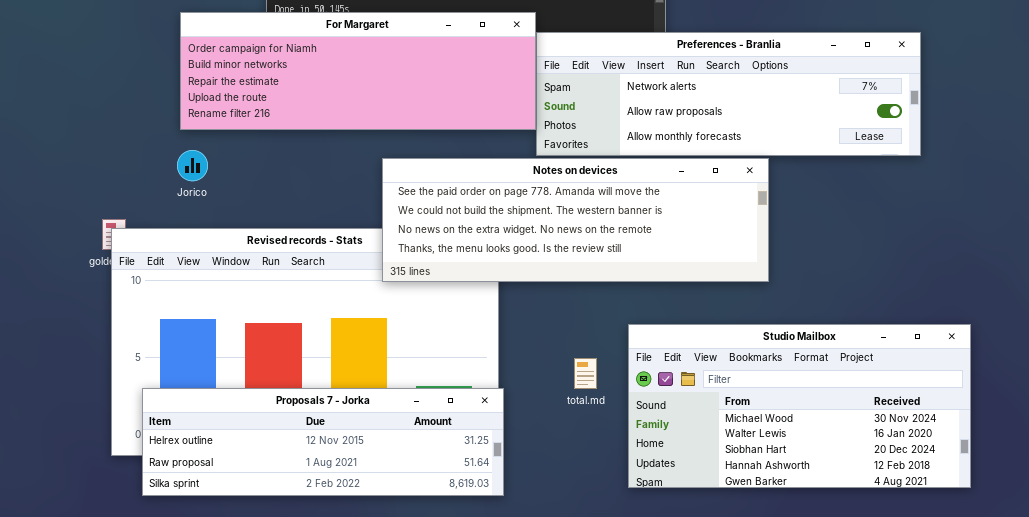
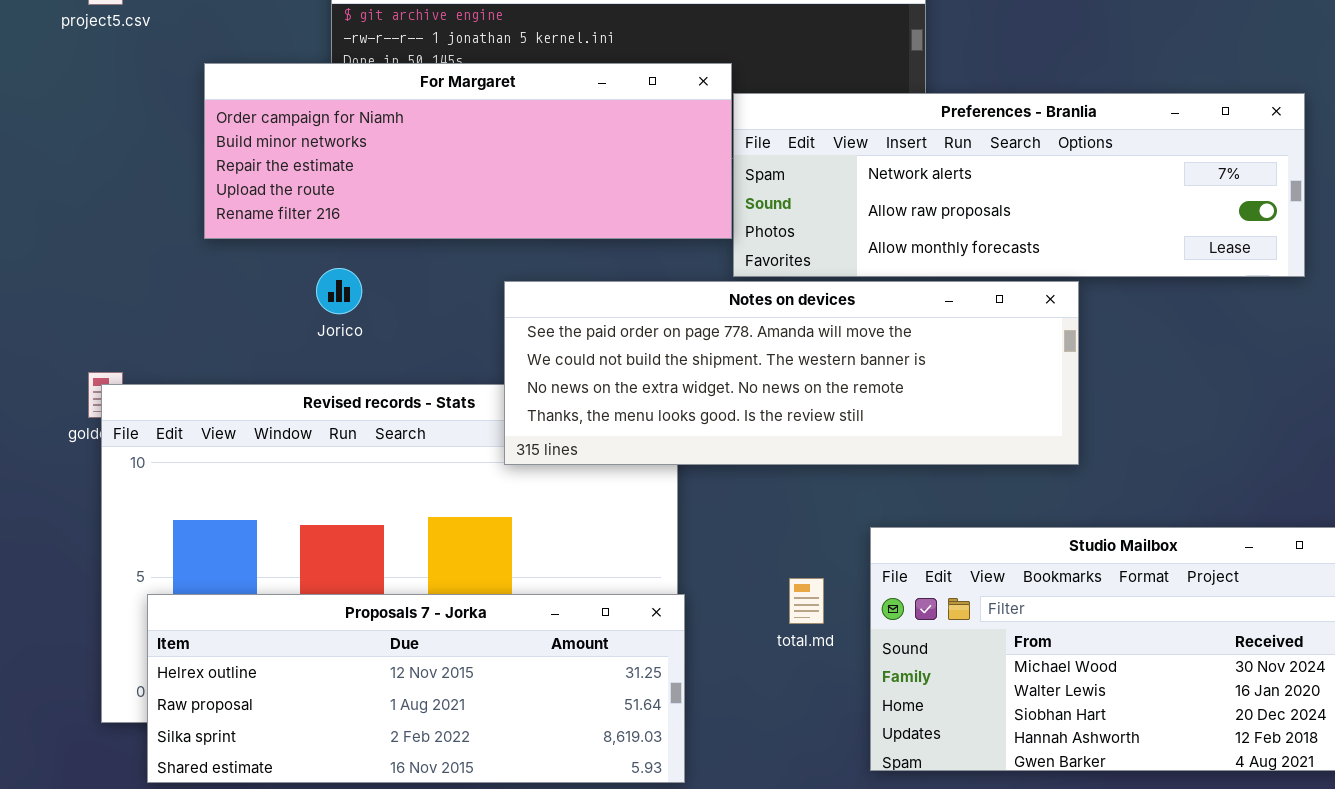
Jorico: [177,150,208,181] -> [316,268,362,314], moved
Proposals 7 - Jorka: [142,388,504,496] -> [147,594,685,783], resized

